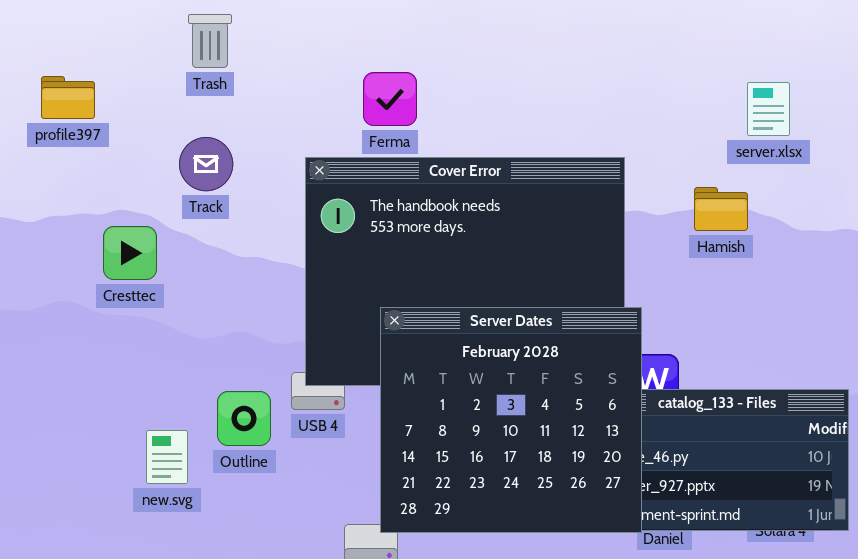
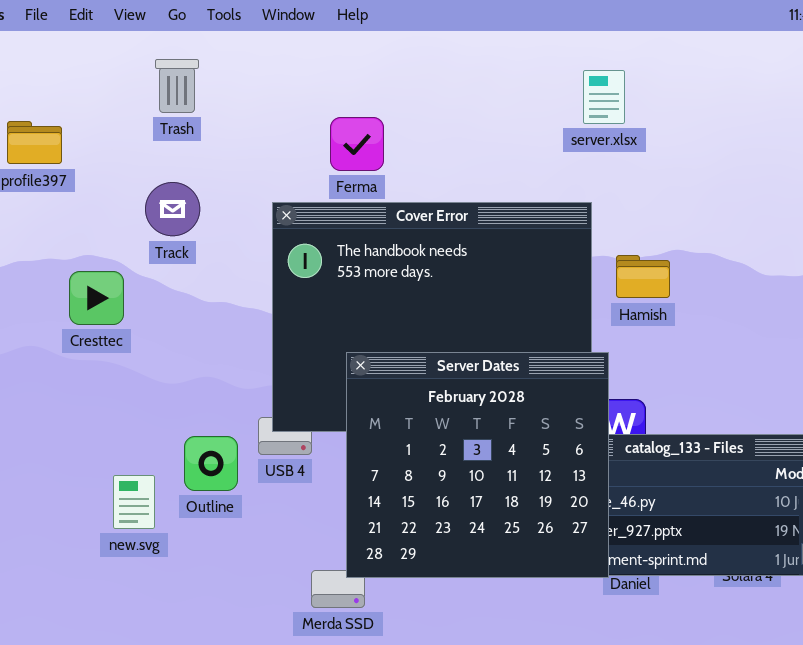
server.xlsx: [747,82,790,136] -> [583,70,625,124], moved
Hamish: [694,187,748,231] -> [616,255,670,298], moved

